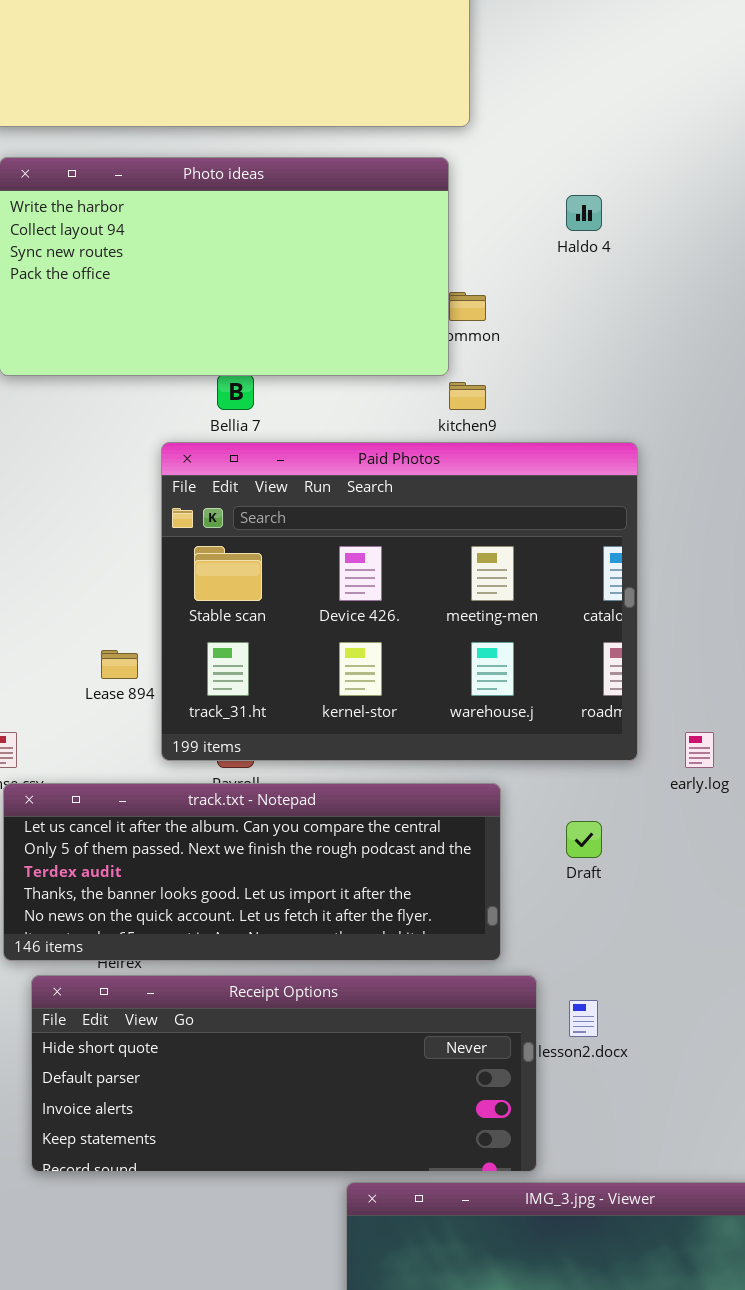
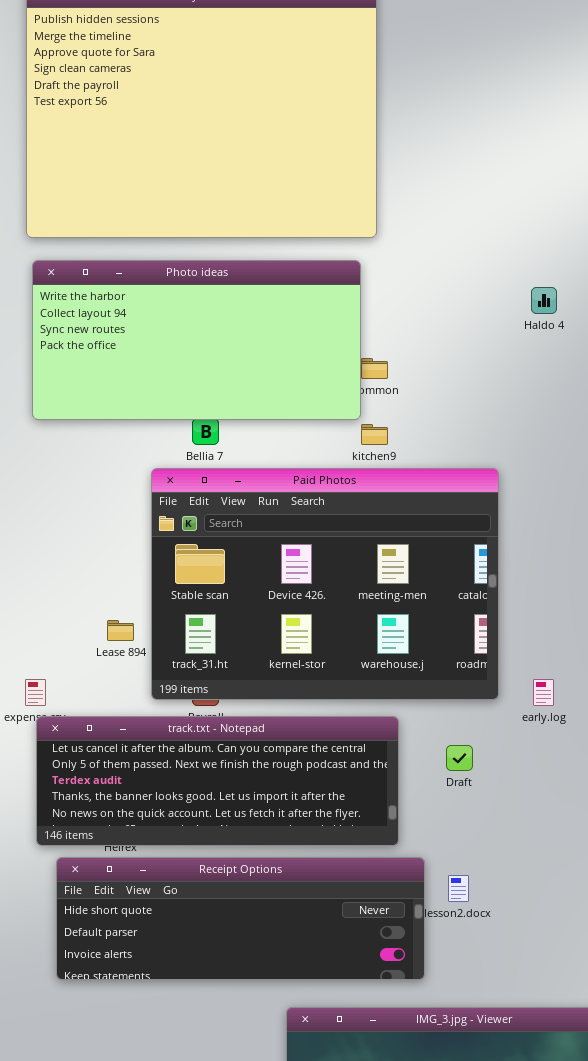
Haldo 4: [566,195,602,231] -> [531,287,557,314], moved
Receipt Options: [31,975,537,1172] -> [56,857,425,980], resized

